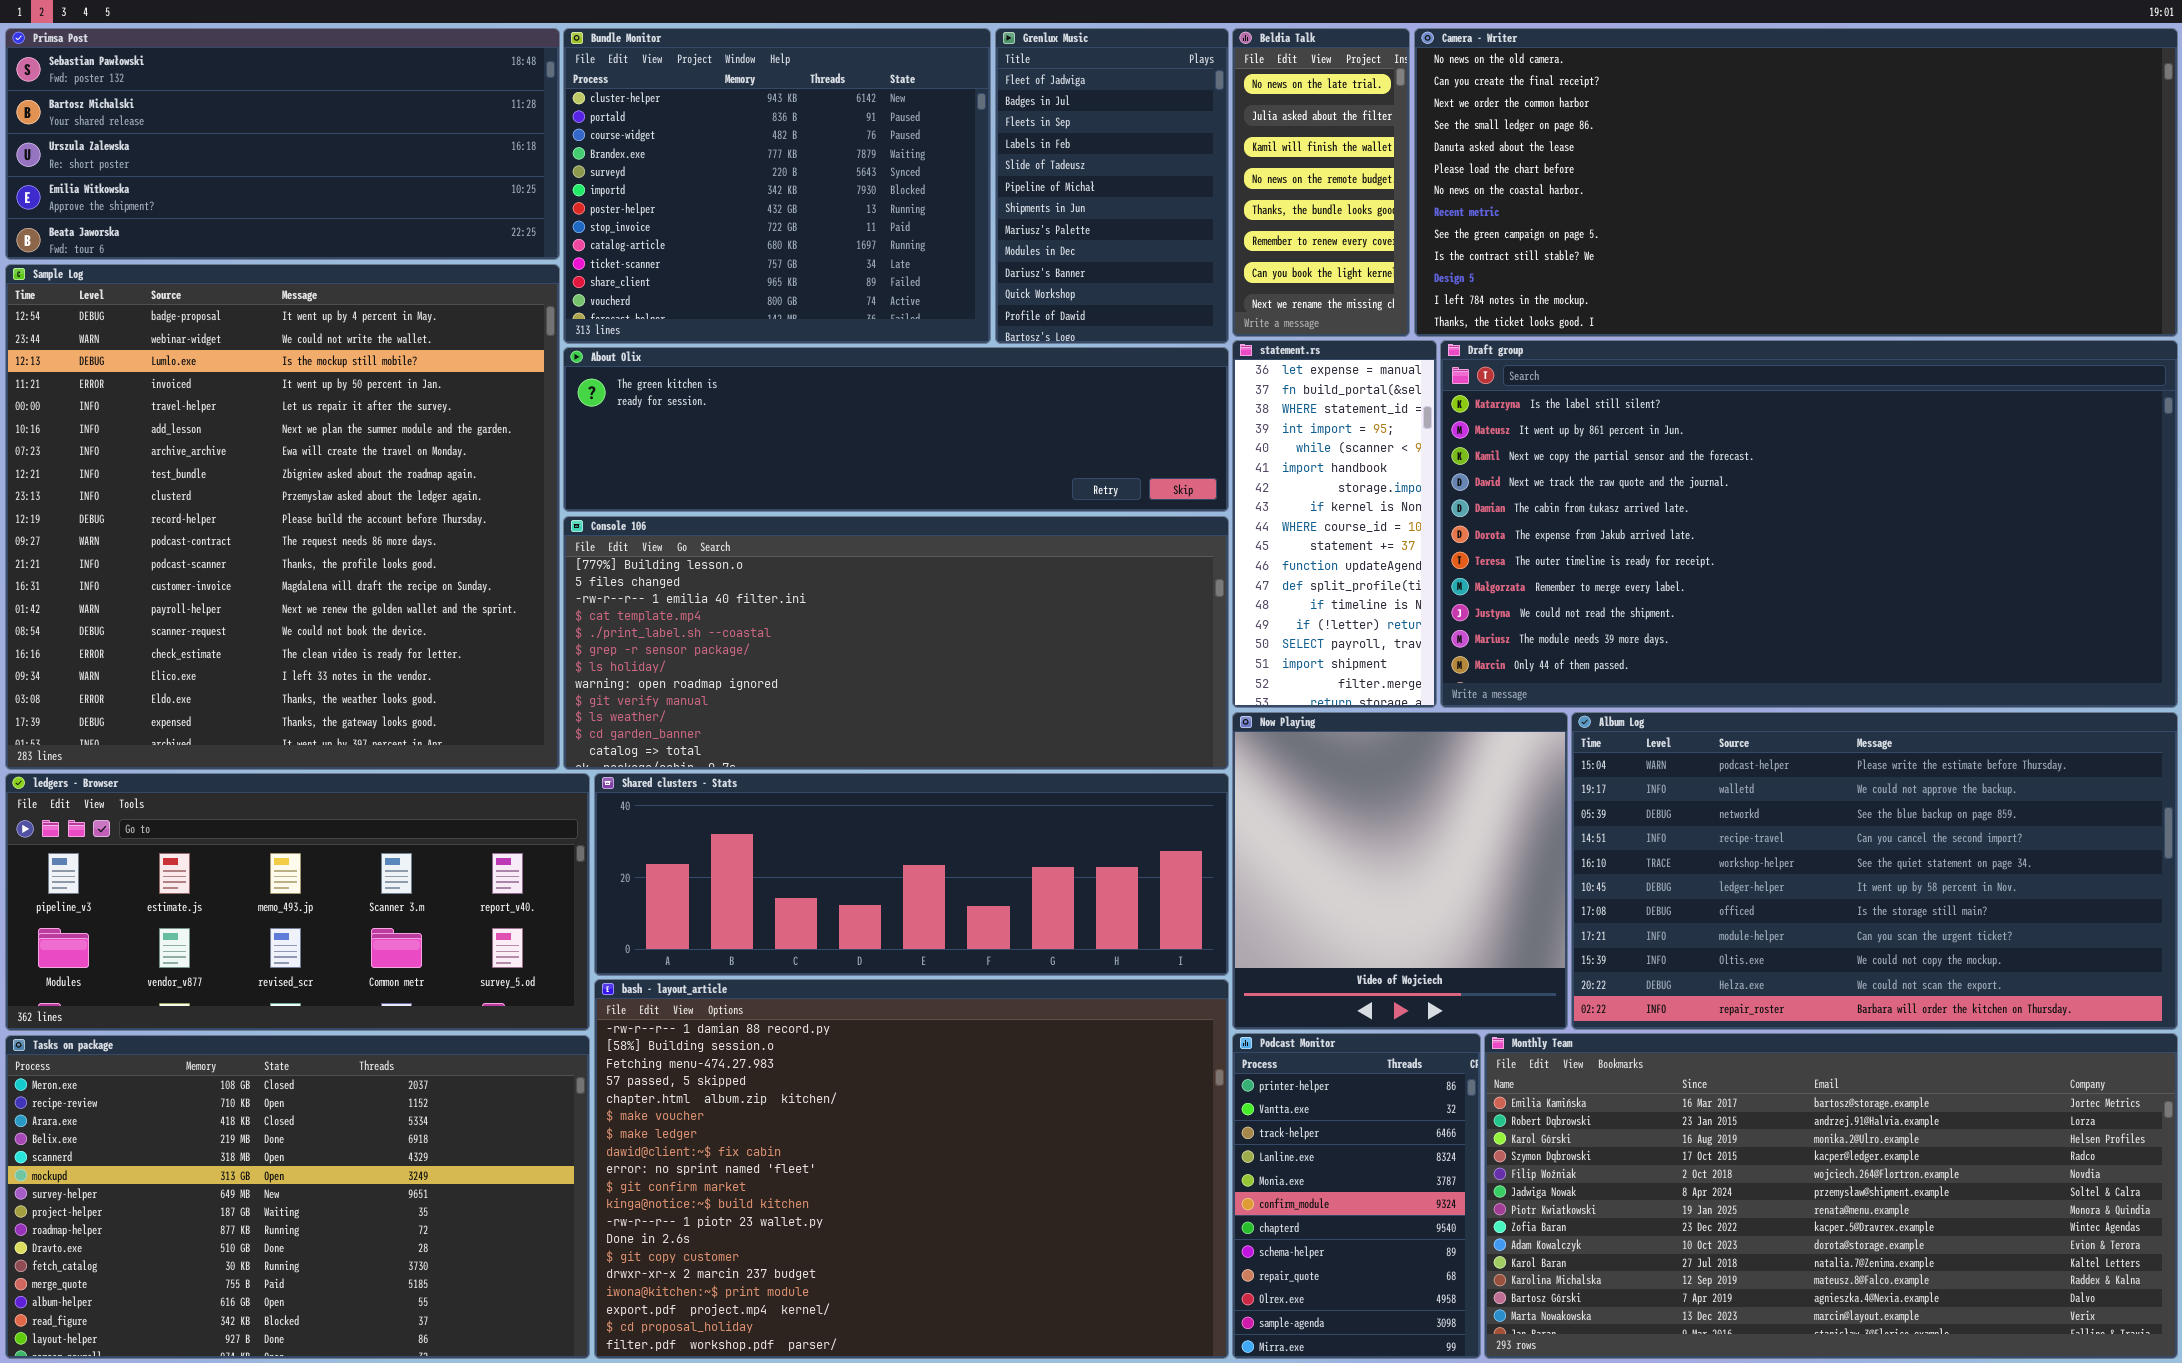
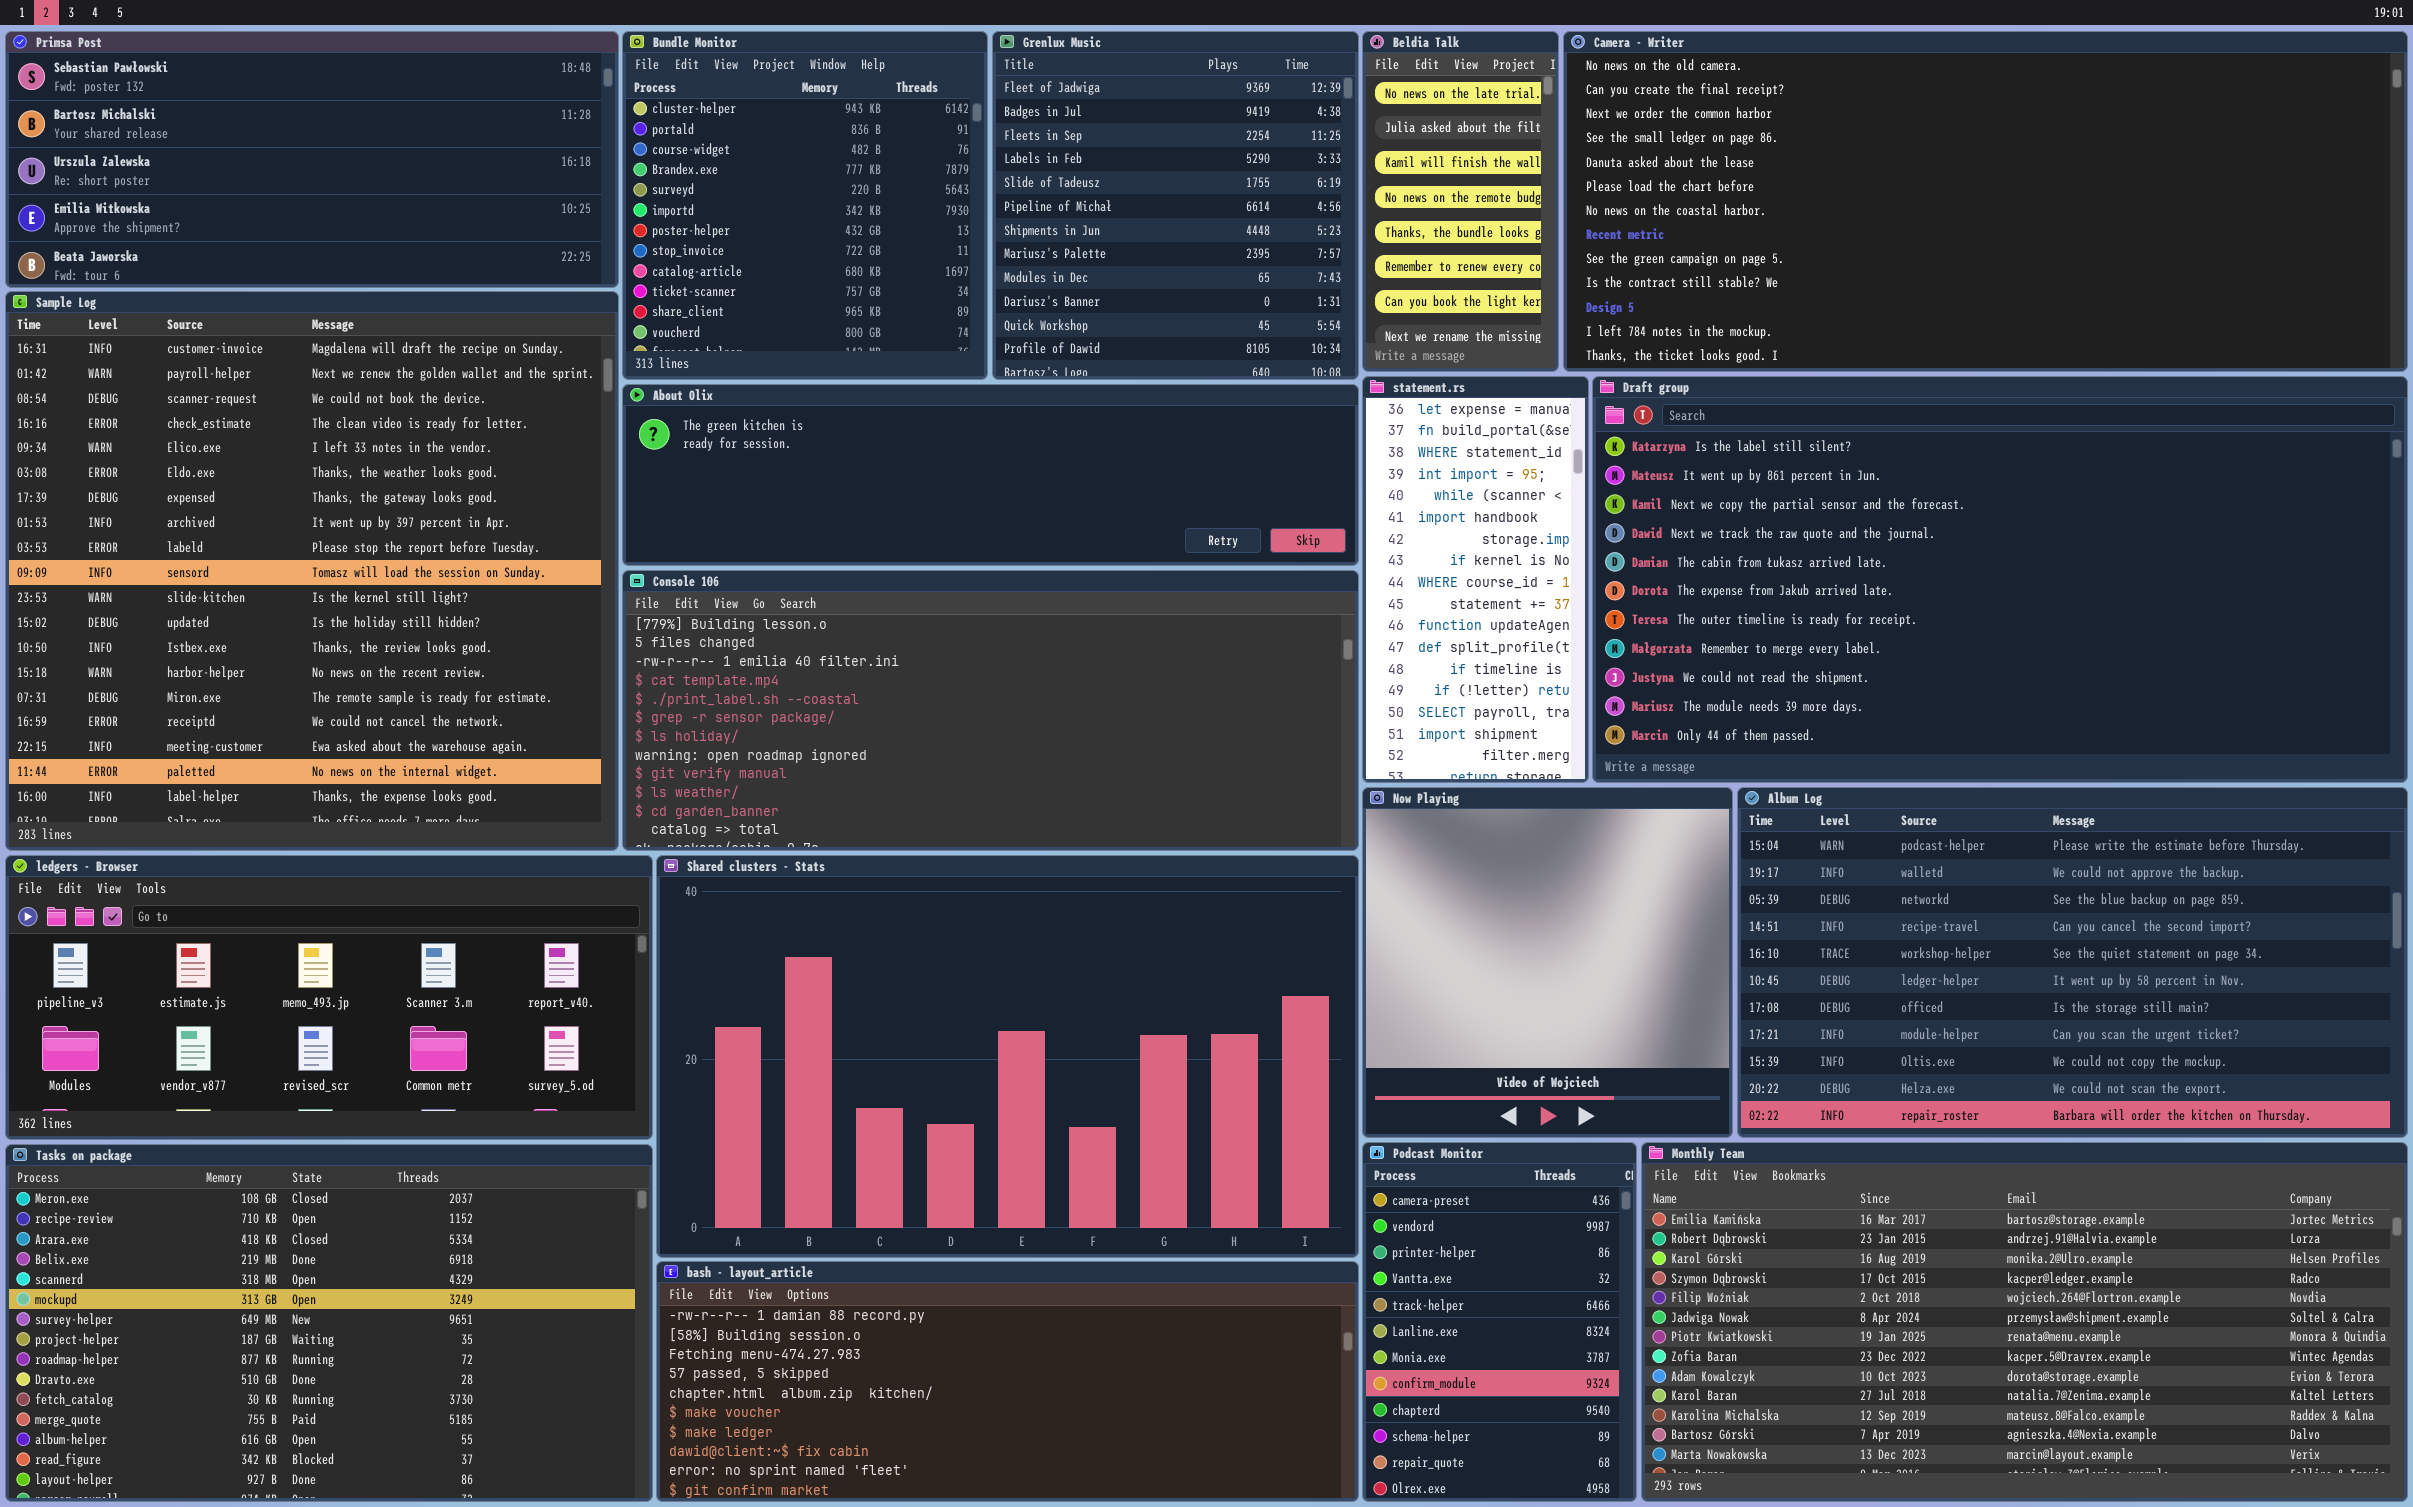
Bundle Monitor: [563,28,991,344] -> [622,31,988,380], resized
Grenlux Music: [995,28,1229,344] -> [992,31,1359,380], resized
Sample Log: [5,264,560,770] -> [5,291,619,851], scrolled down 12 rows
Shared clusters - Stats: [594,773,1229,976] -> [656,855,1359,1258], resized
bash - layout_article: [594,979,1229,1359] -> [656,1261,1359,1502], resized
Podcast Monitor: [1232,1033,1481,1359] -> [1362,1142,1637,1502], scrolled up 2 rows

